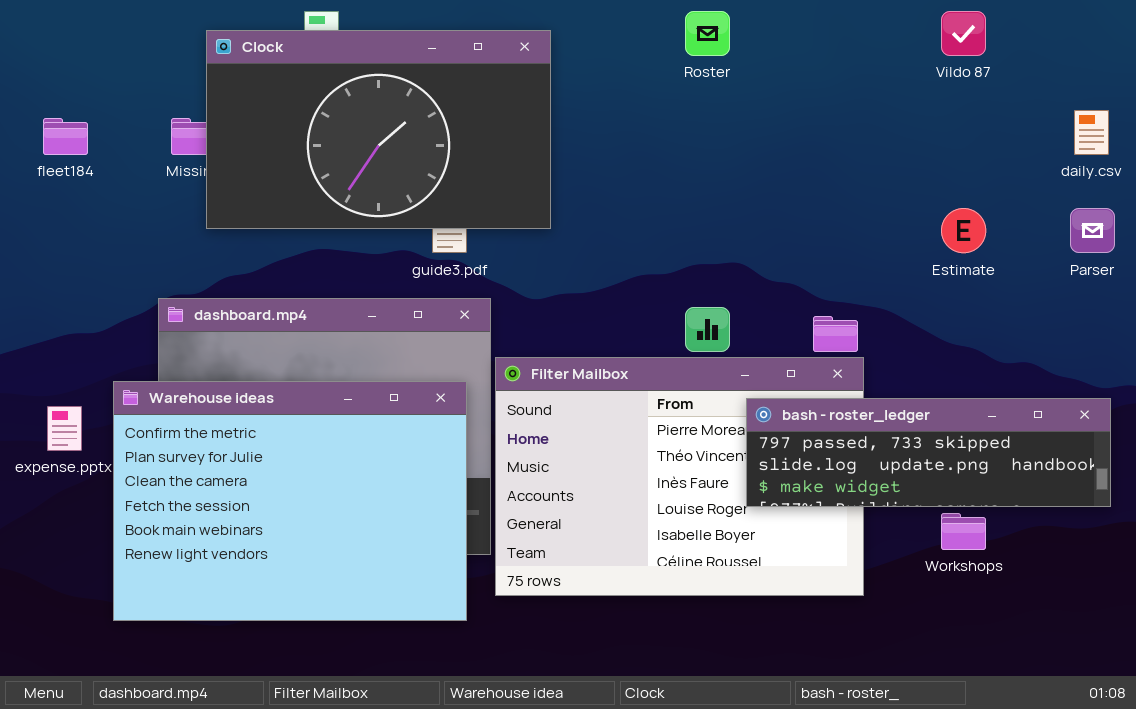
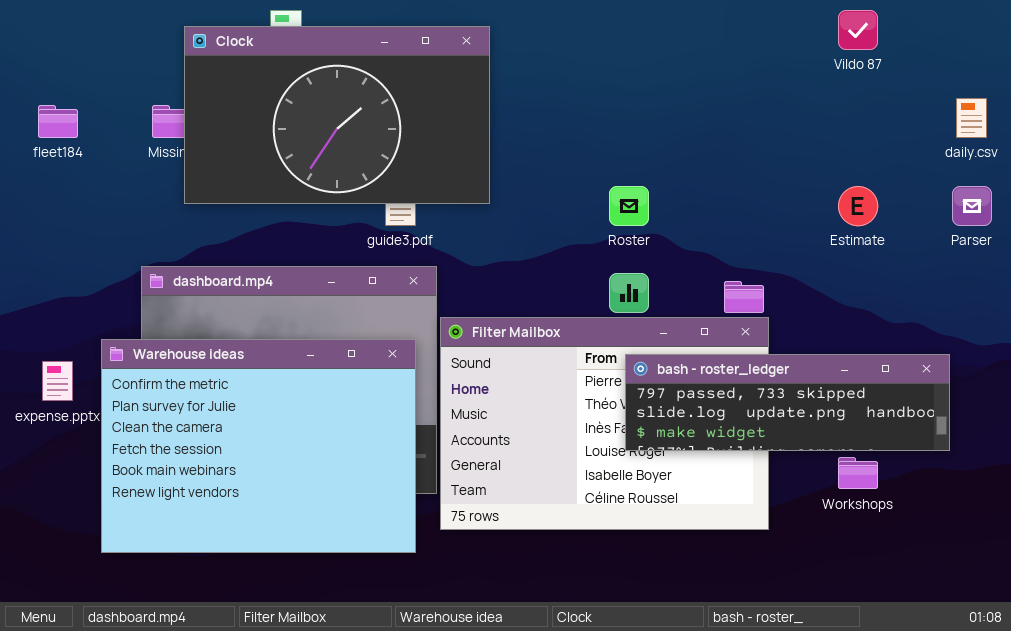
Roster: [685,11,730,56] -> [609,186,649,226], moved
bash - roster_ledger: [746,398,1111,507] -> [625,354,950,451], moved

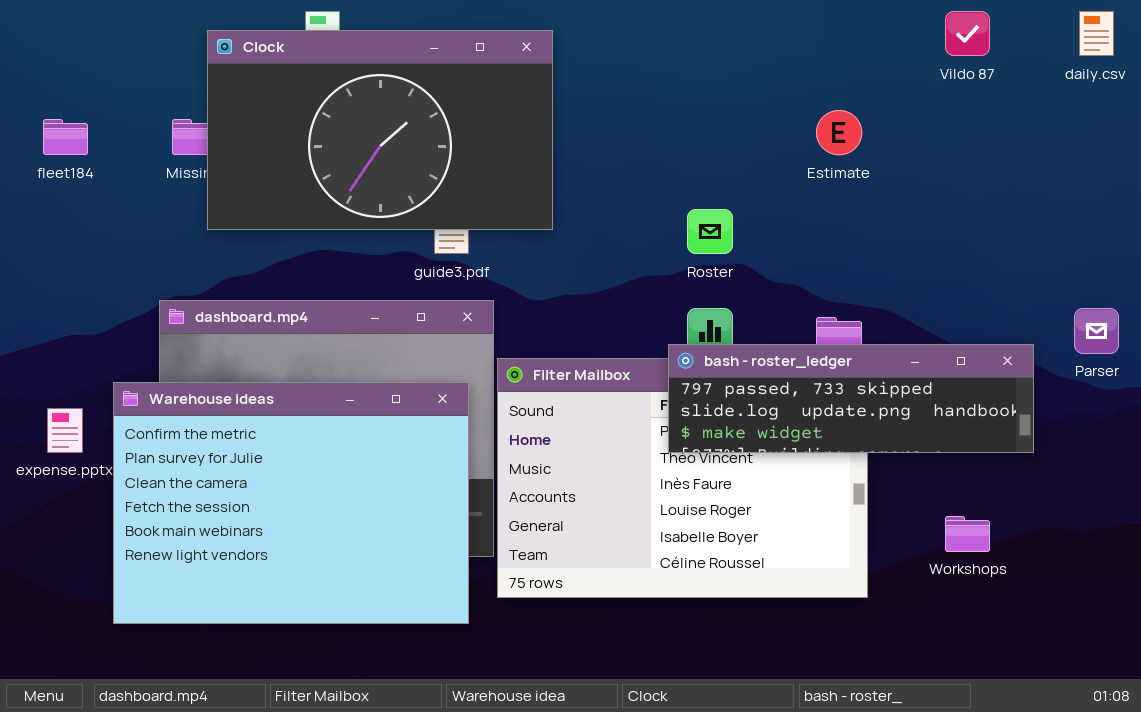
daily.csv: [956,98,987,138] -> [1079,11,1114,56], moved
Estimate: [838,186,878,226] -> [816,110,862,155], moved
Parser: [952,186,992,226] -> [1074,308,1119,354], moved
bash - roster_ledger: [625,354,950,451] -> [668,344,1034,453], moved

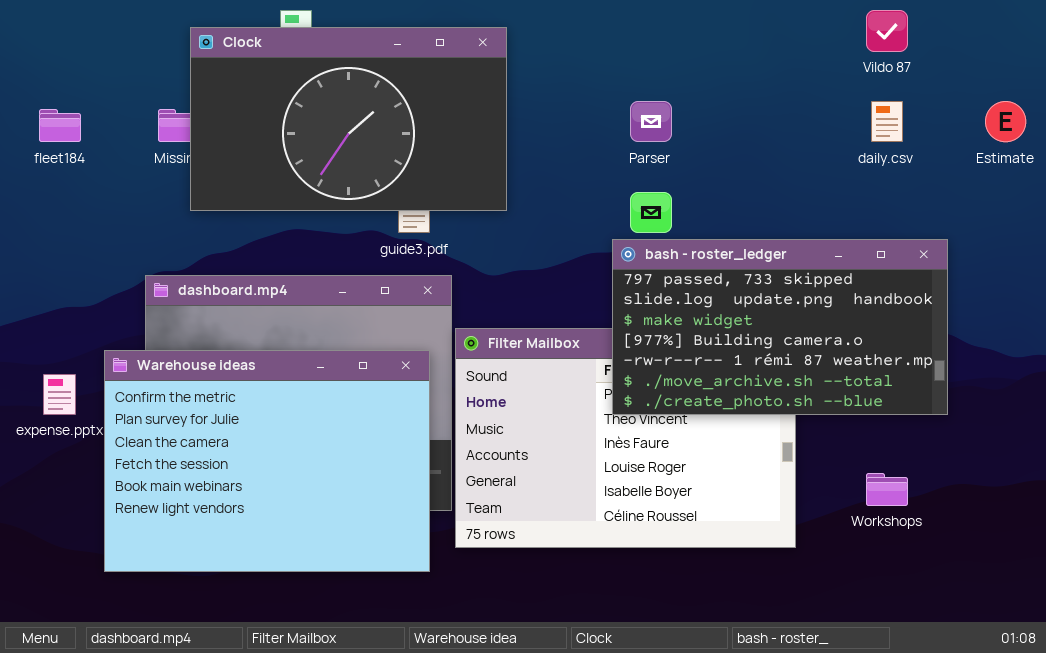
daily.csv: [1079,11,1114,56] -> [871,101,903,142], moved
Estimate: [816,110,862,155] -> [985,101,1026,142], moved
Parser: [1074,308,1119,354] -> [630,101,672,142], moved
bash - roster_ledger: [668,344,1034,453] -> [612,239,948,415], resized

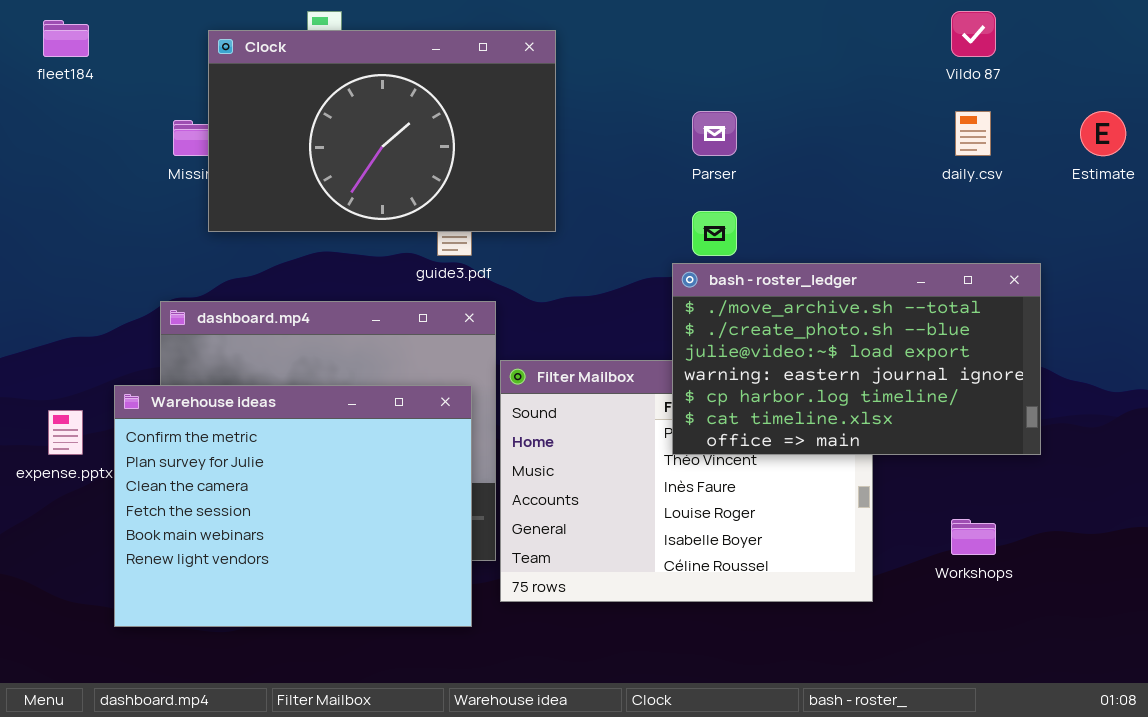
fleet184: [39,109,81,142] -> [43,20,89,57], moved
bash - roster_ledger: [612,239,948,415] -> [672,263,1041,455], scrolled down 5 rows

